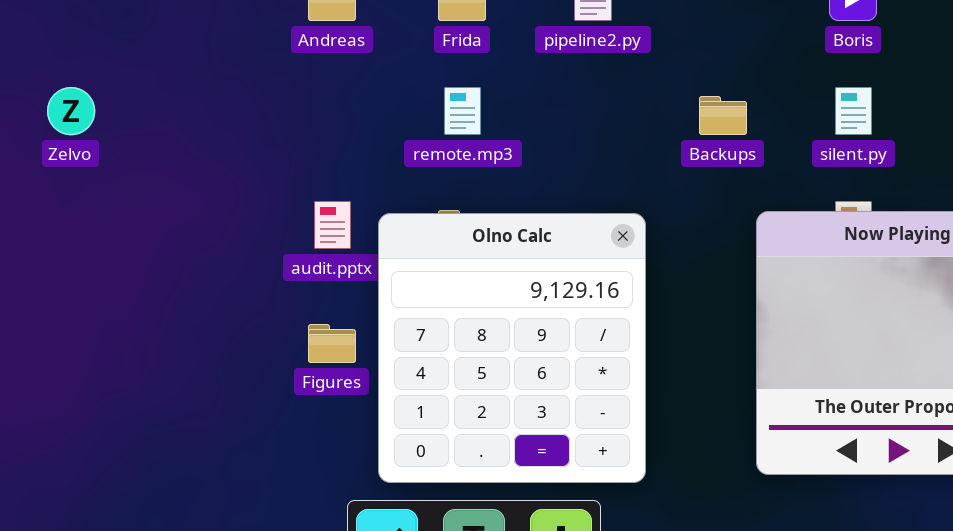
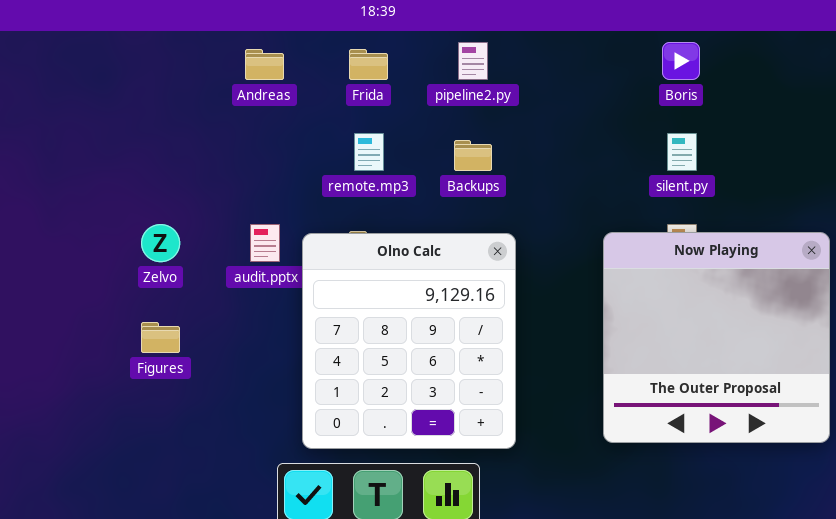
Zelvo: [47,87,95,135] -> [141,224,180,262], moved
Backups: [699,96,747,135] -> [454,140,492,171], moved
Figures: [308,324,356,363] -> [141,322,180,353], moved

